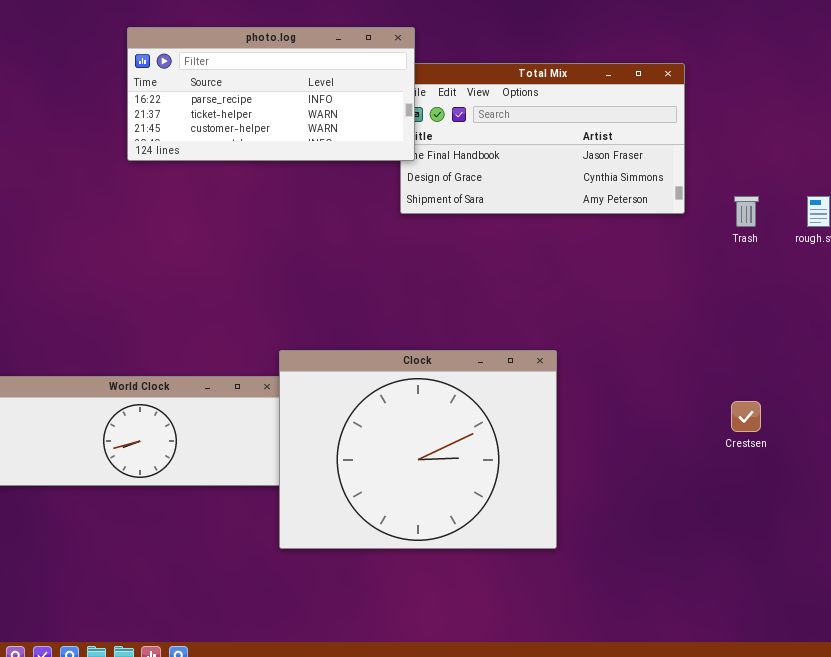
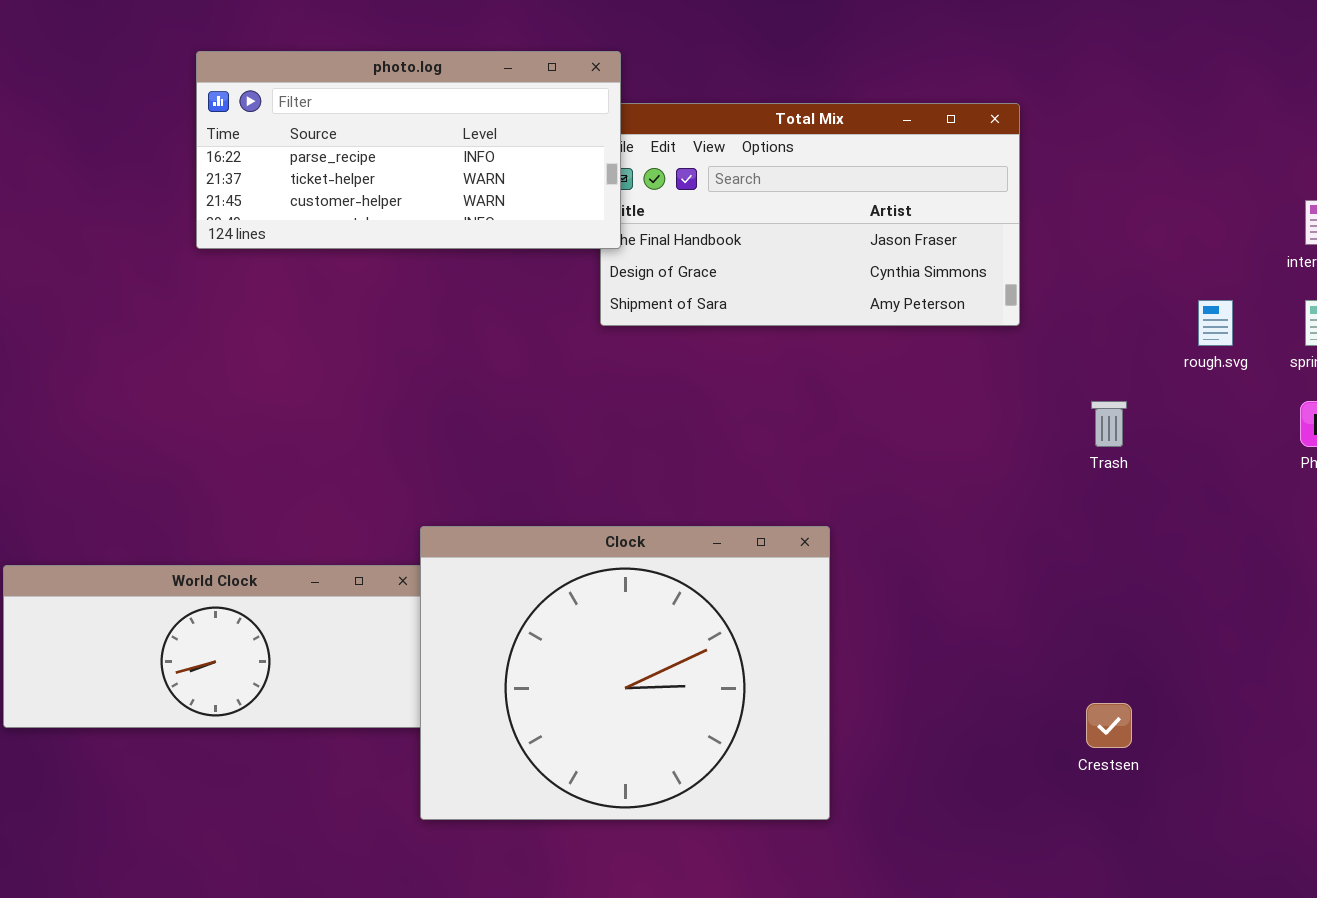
Trash: [734,196,759,227] -> [1091,401,1127,447], moved
Crestsen: [731,401,761,432] -> [1086,703,1132,748], moved

